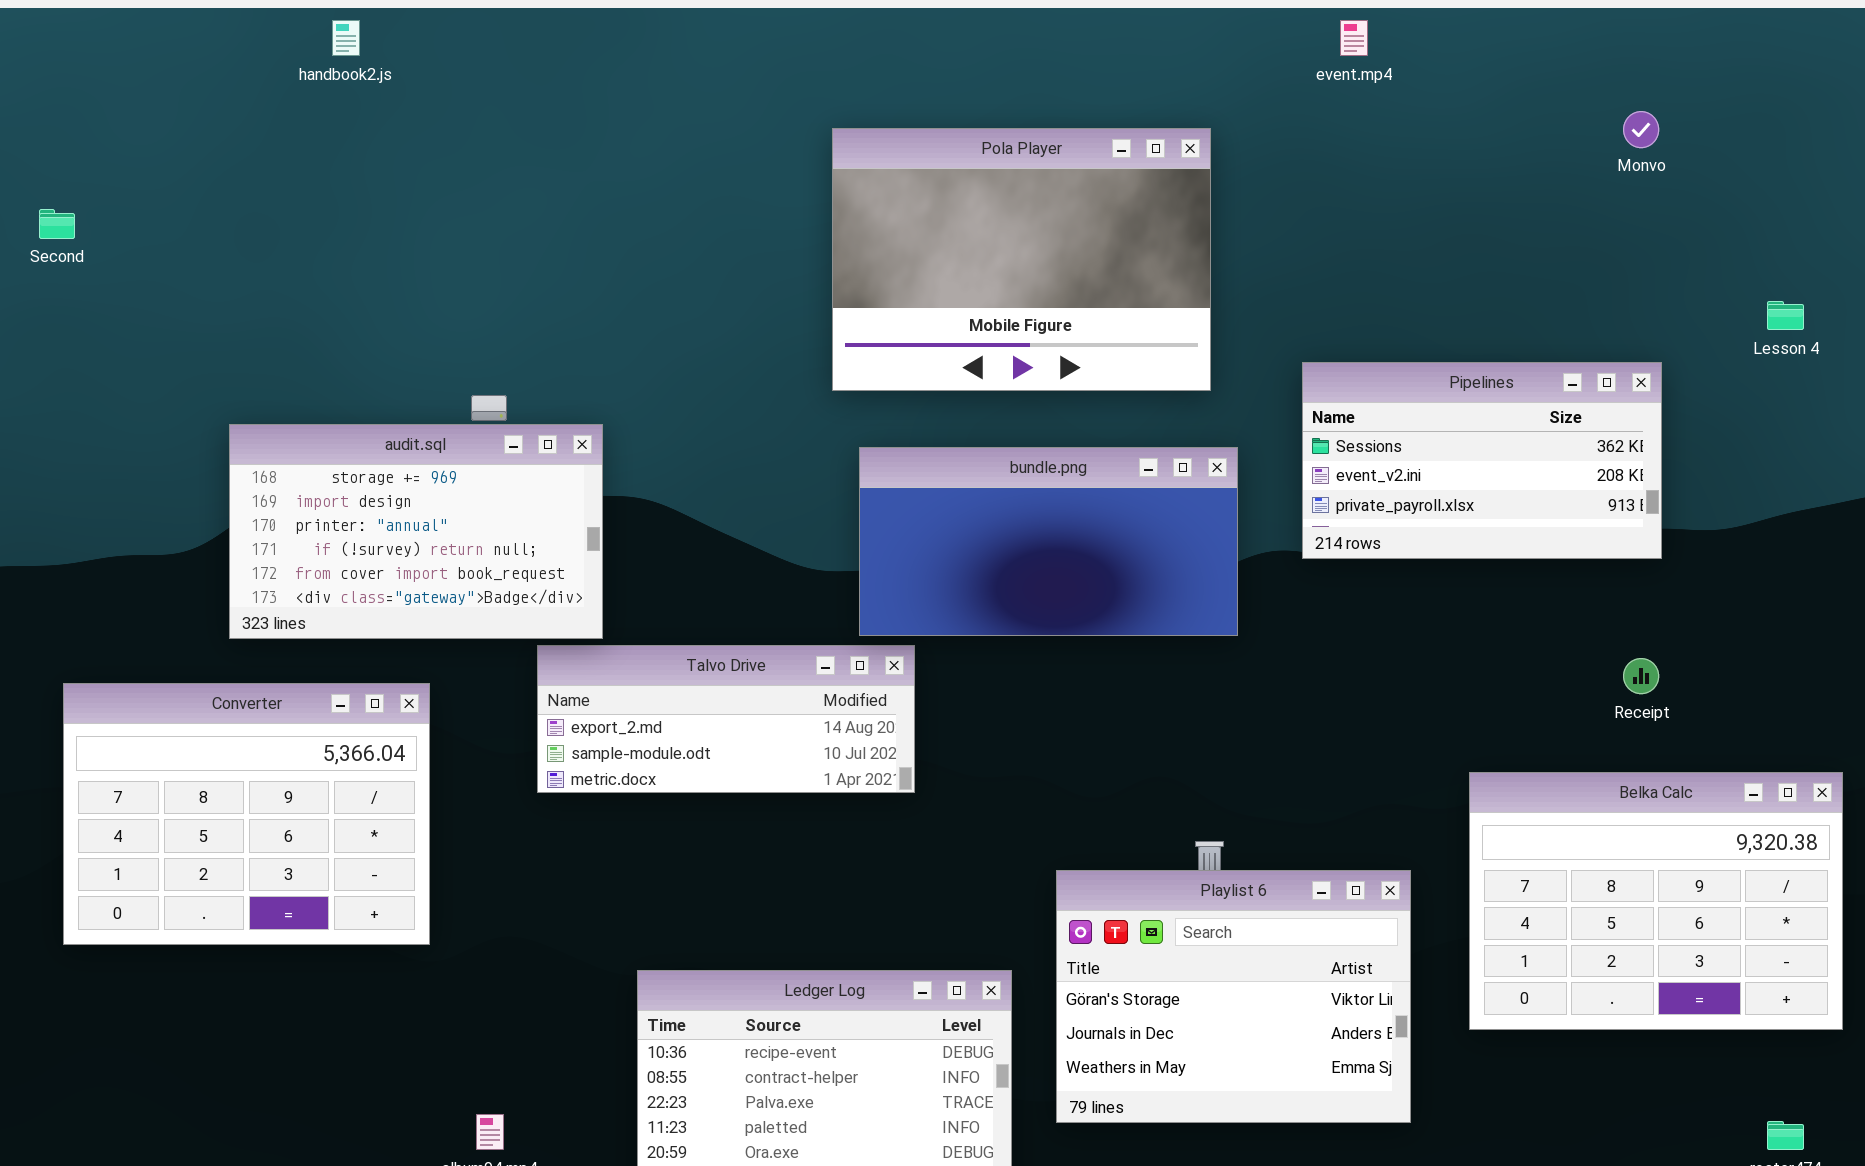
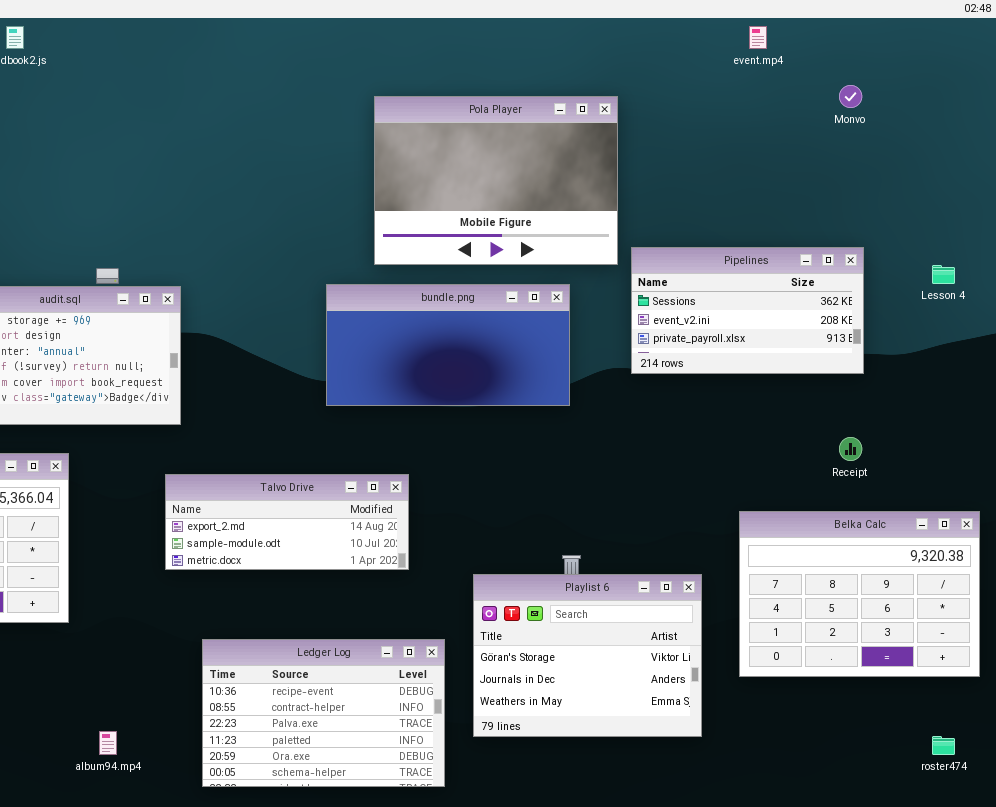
event.mp4: [1340,20,1368,56] -> [749,26,767,49], moved
Pola Player: [832,128,1211,391] -> [374,96,618,265], moved
Lesson 4: [1767,301,1804,330] -> [932,265,955,284], moved
bundle.png: [859,447,1238,636] -> [326,284,570,406], moved
Talvo Drive: [537,645,915,793] -> [165,474,409,570], moved

